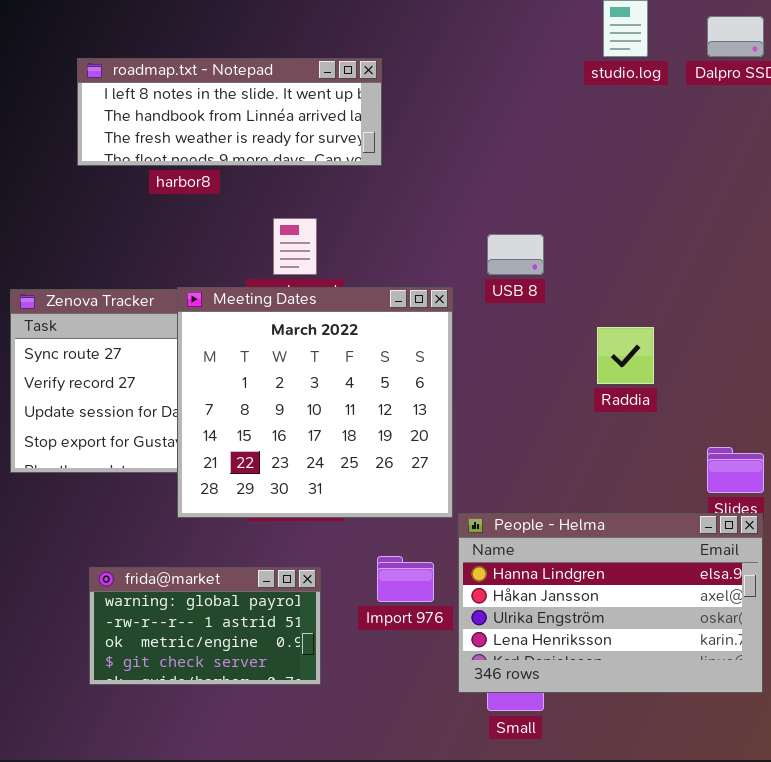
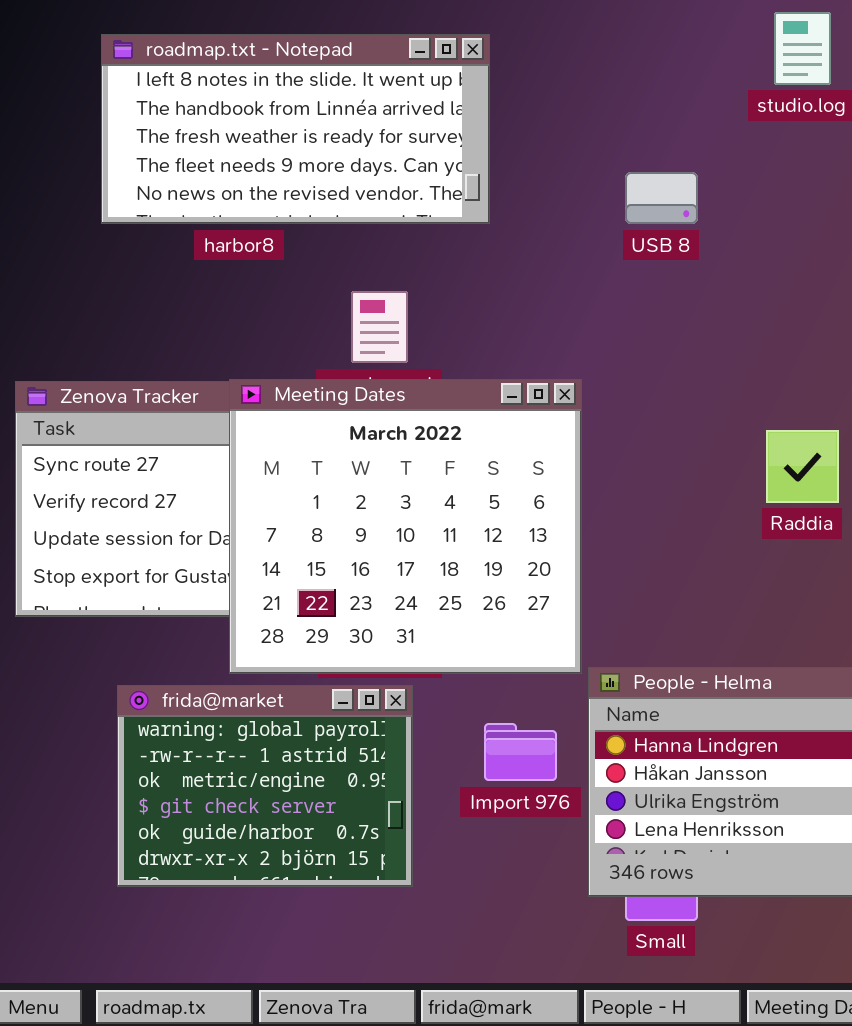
roadmap.txt - Notepad: [77,58,382,166] -> [101,34,490,224], resized
USB 8: [487,234,544,275] -> [625,172,698,224], moved
frida@market: [89,567,321,685] -> [117,685,413,887], resized

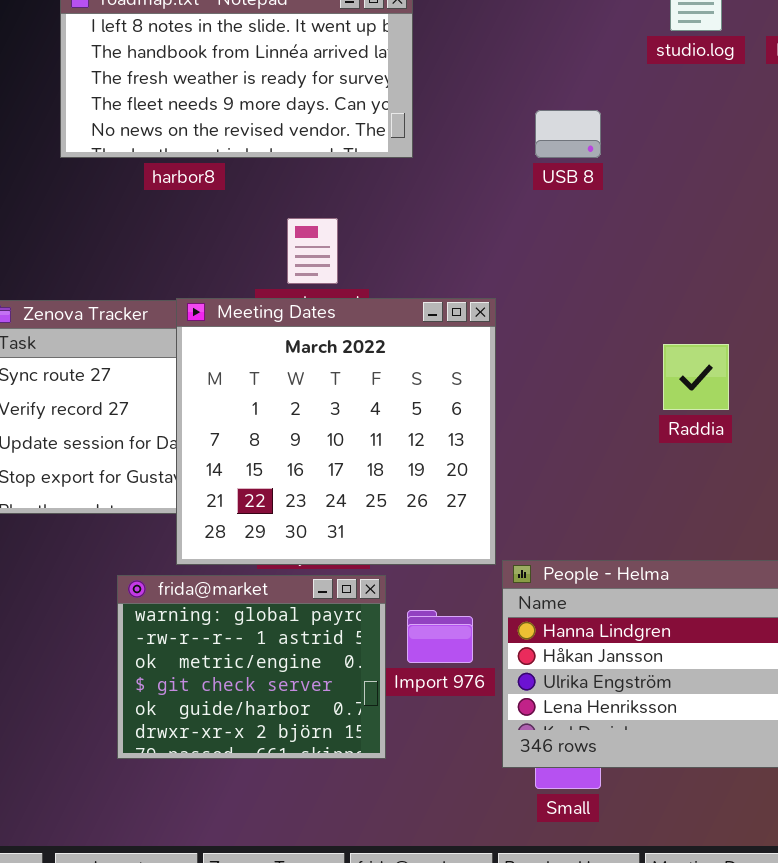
frida@market: [117,685,413,887] -> [117,575,386,759], moved

